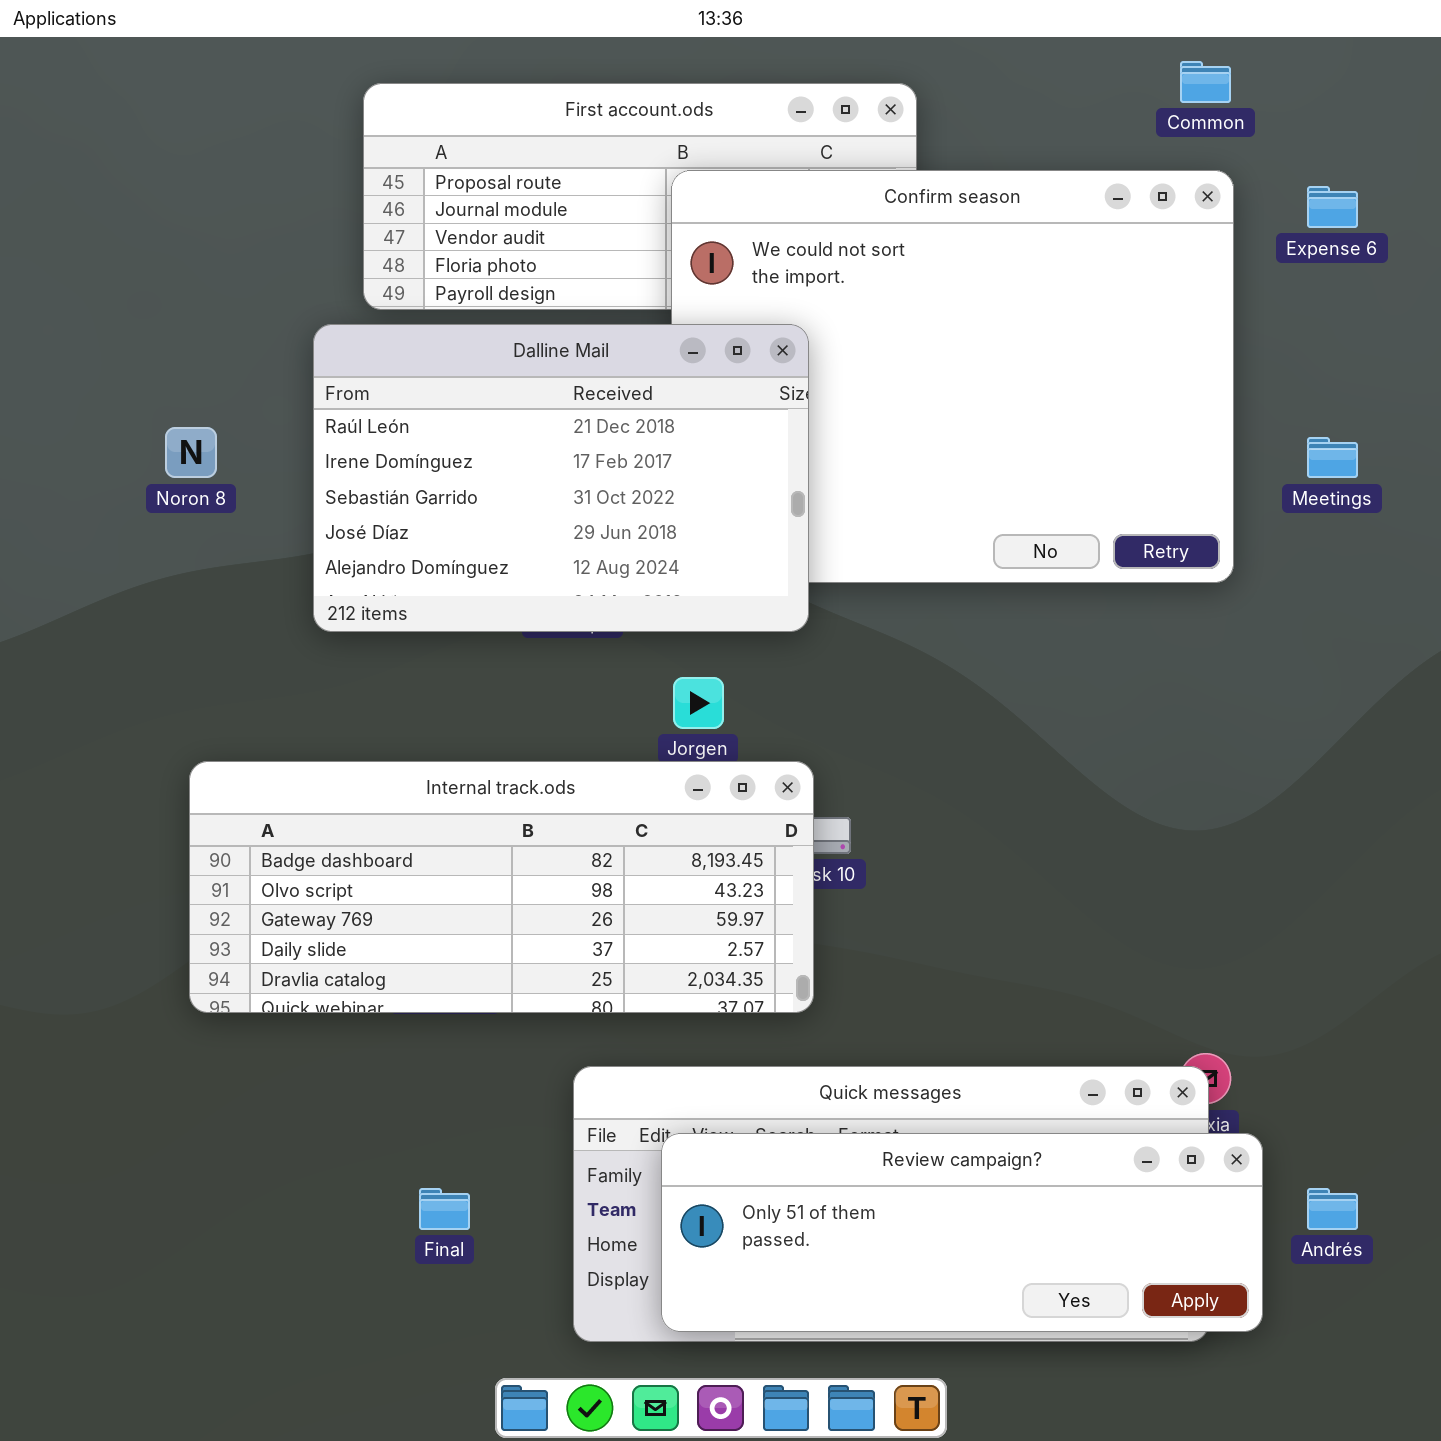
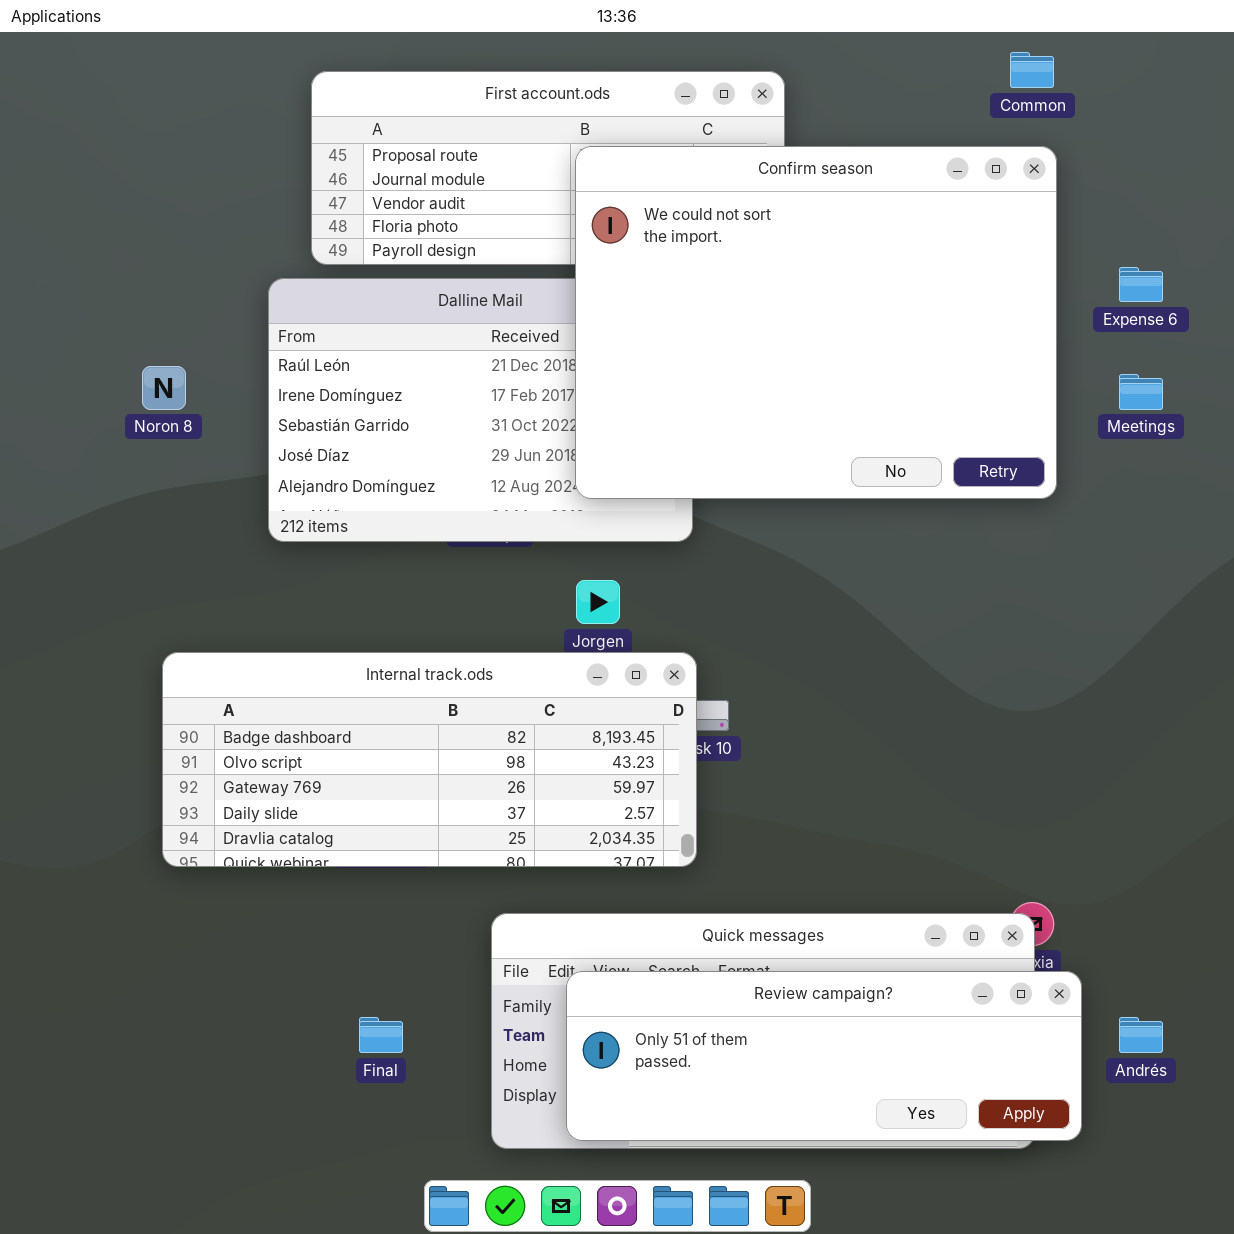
Confirm season: [671,170,1234,583] -> [575,146,1057,499], raised
Expense 6: [1307,186,1358,228] -> [1119,267,1163,302], moved

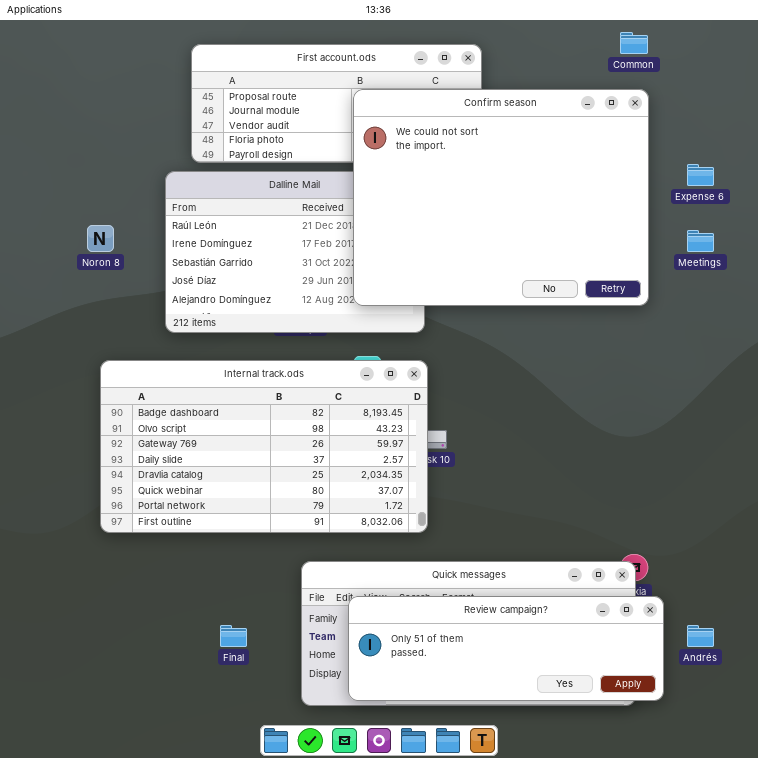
Internal track.ods: [162,652,697,867] -> [100,360,428,533], resized

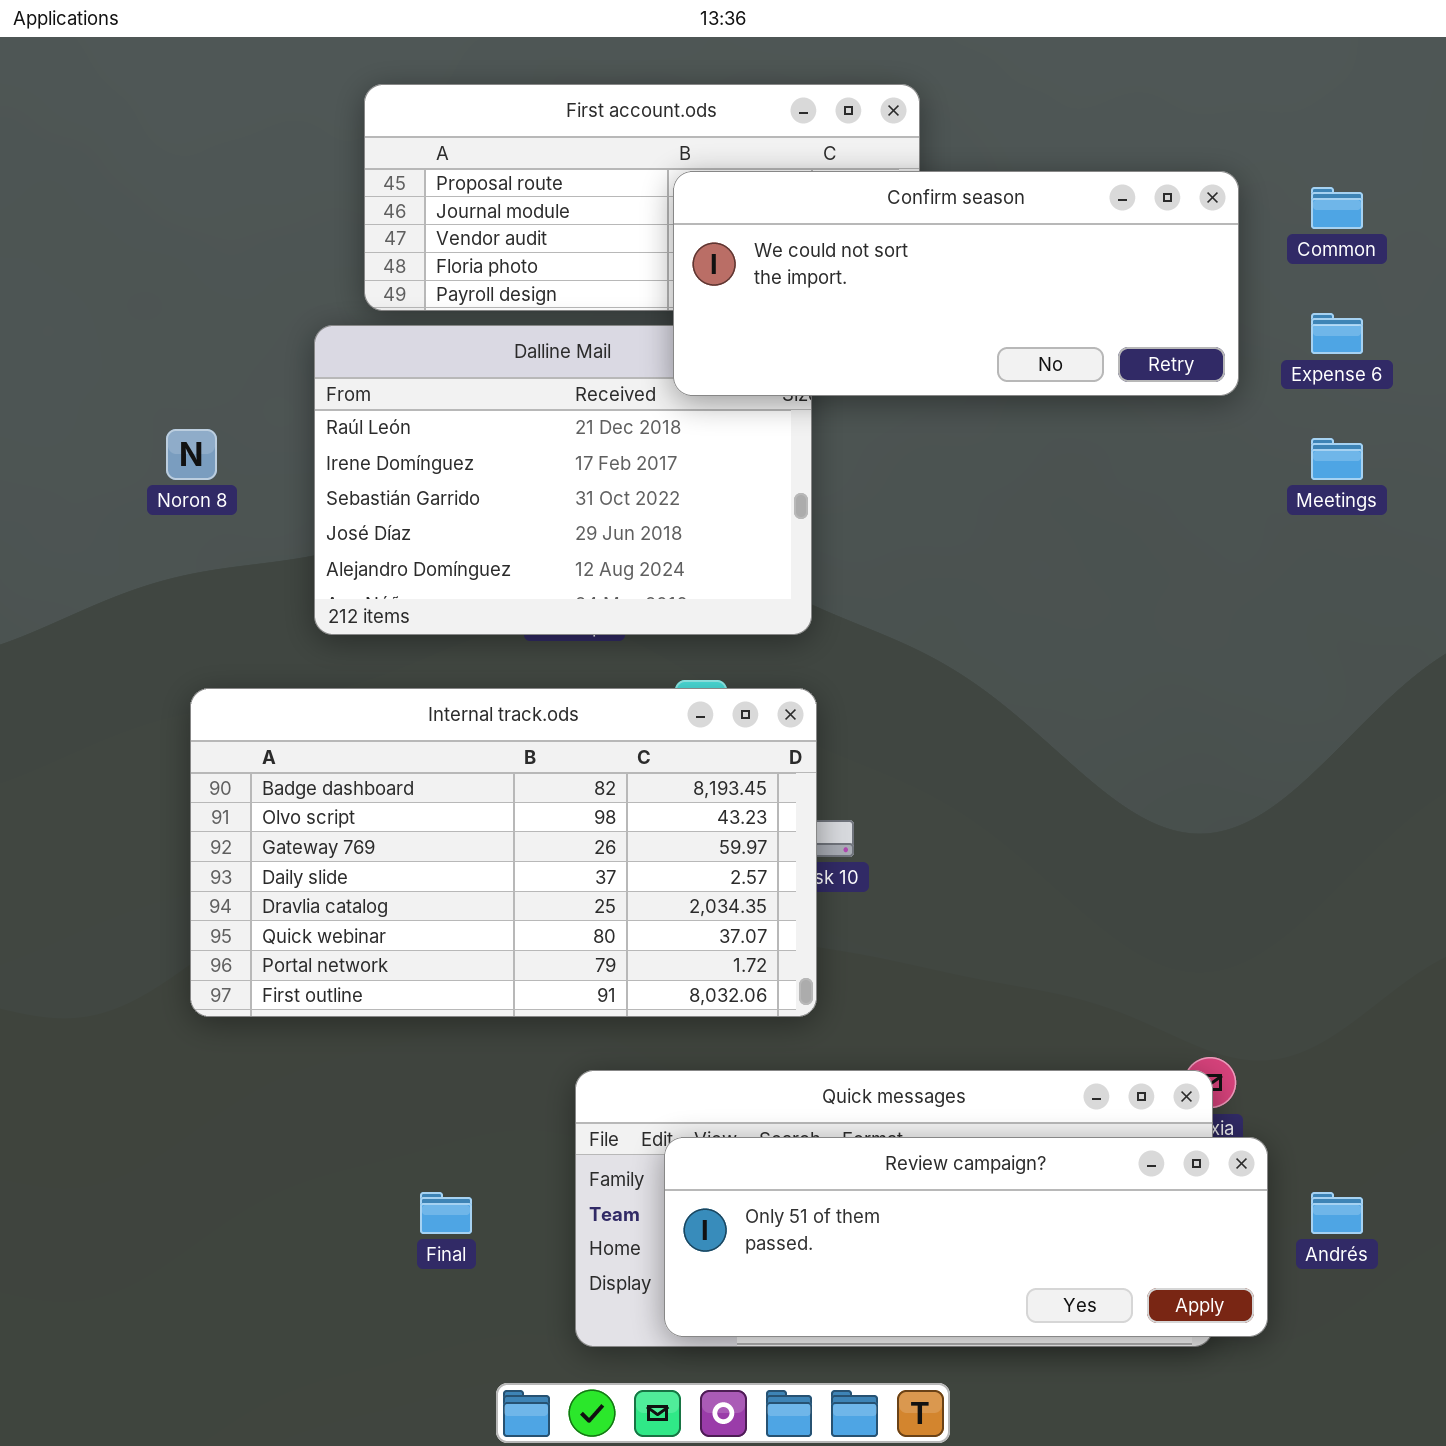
Common: [620,32,648,54] -> [1311,187,1363,229], moved
Confirm season: [353,89,649,306] -> [673,171,1239,396], resized

